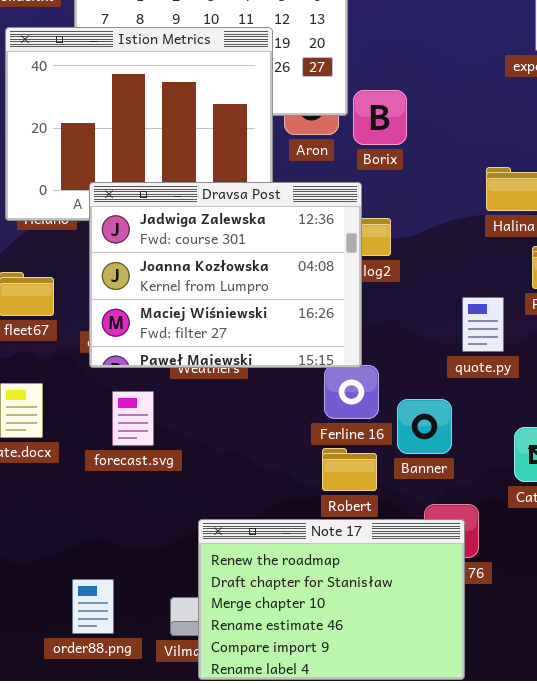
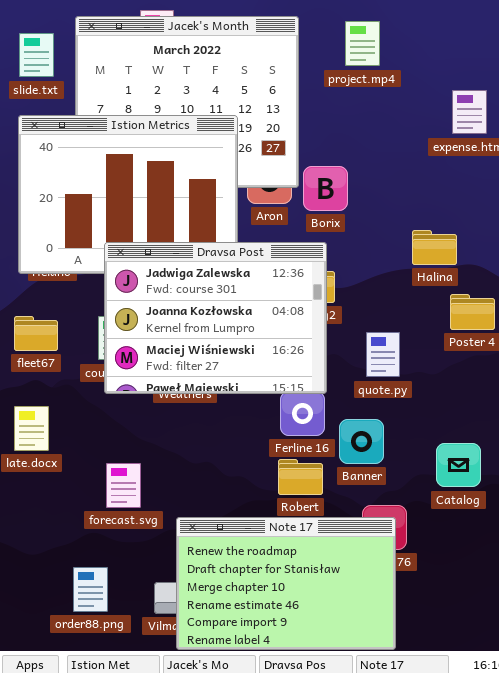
Dravsa Post: [89,182,362,368] -> [104,242,327,394], moved
quote.py: [462,297,504,352] -> [366,332,400,377], moved
forecast.svg: [112,391,154,446] -> [106,463,141,508], moved

